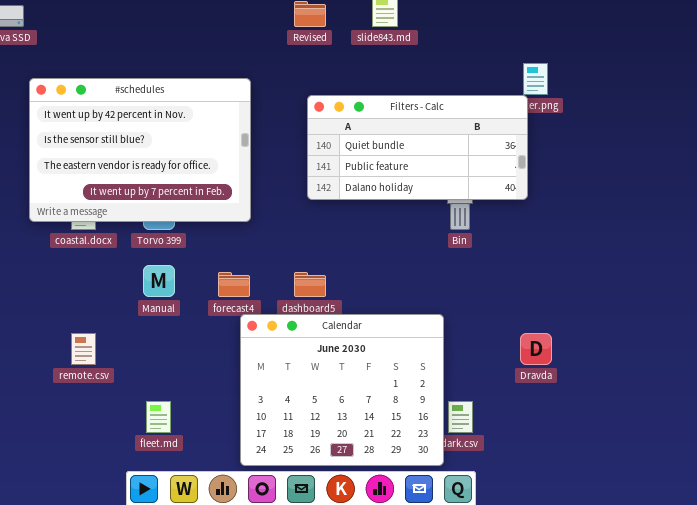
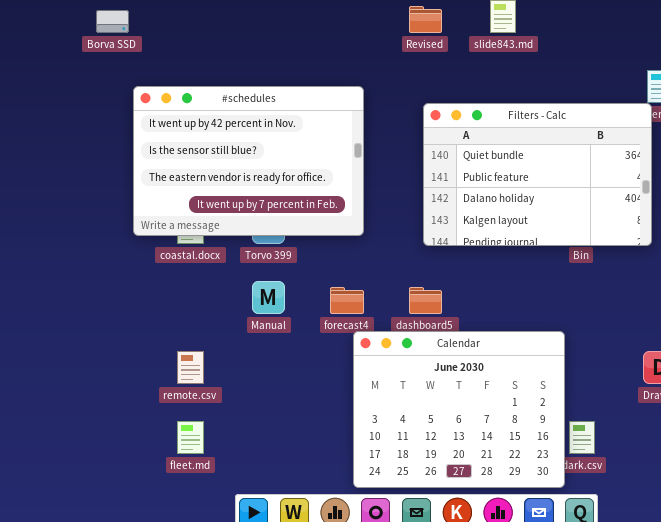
Filters - Calc: [307,95,528,200] -> [423,103,652,246], resized
fleet.md: [146,401,171,433] -> [177,421,204,454], moved

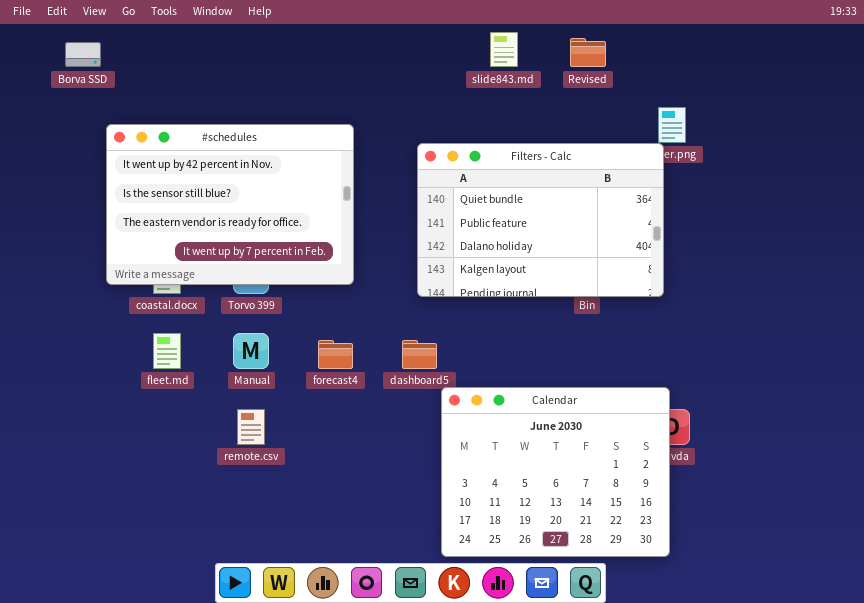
Revised: [409,6,442,33] -> [570,38,606,67], moved
Calendar: [353,331,565,488] -> [441,387,670,557], moved
remote.csv: [177,351,204,384] -> [237,409,265,445], moved
fleet.md: [177,421,204,454] -> [153,333,181,369], moved

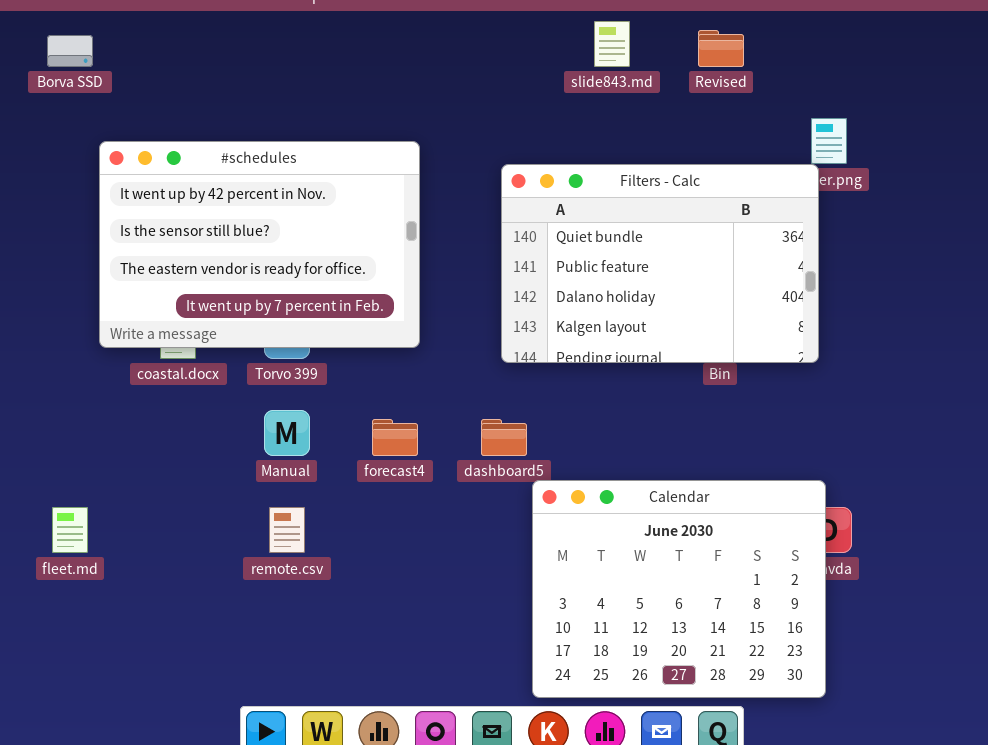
fleet.md: [153,333,181,369] -> [52,507,88,553], moved

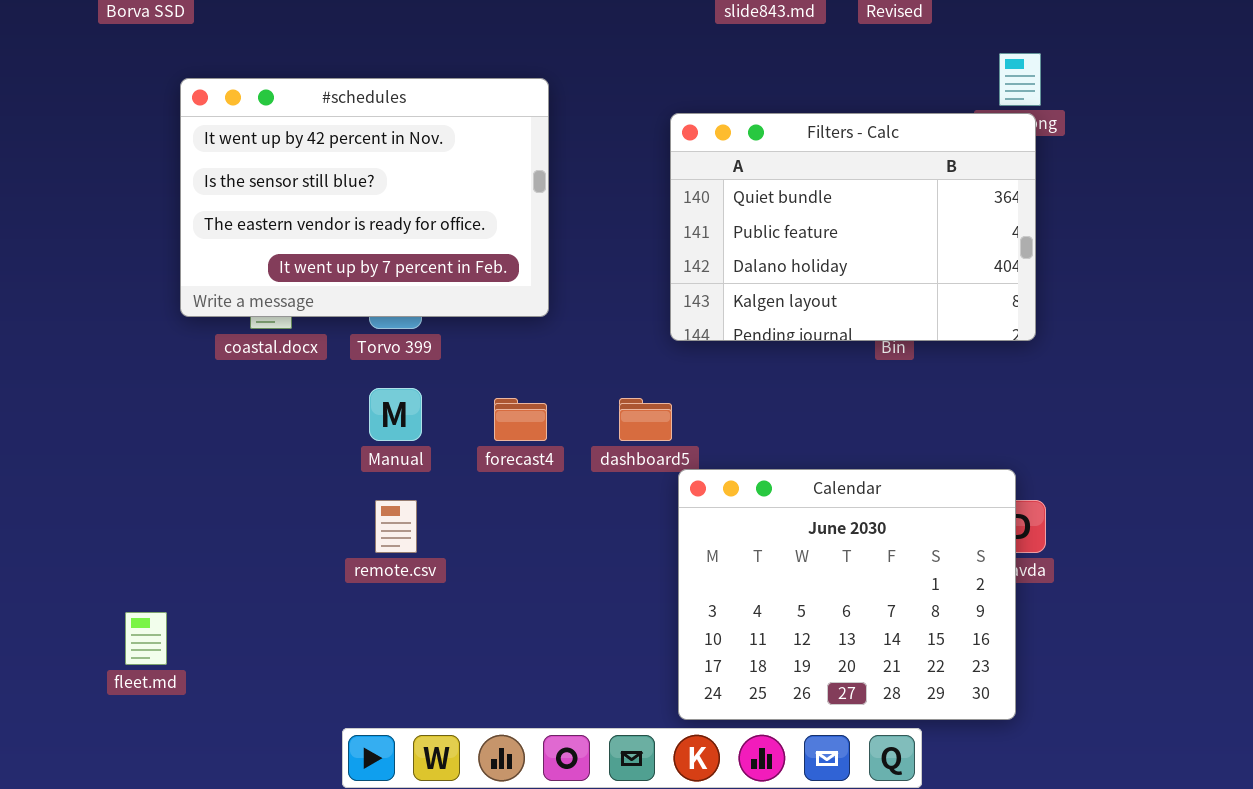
Filters - Calc: [501,164,819,363] -> [670,113,1036,341], moved
fleet.md: [52,507,88,553] -> [125,612,167,665], moved

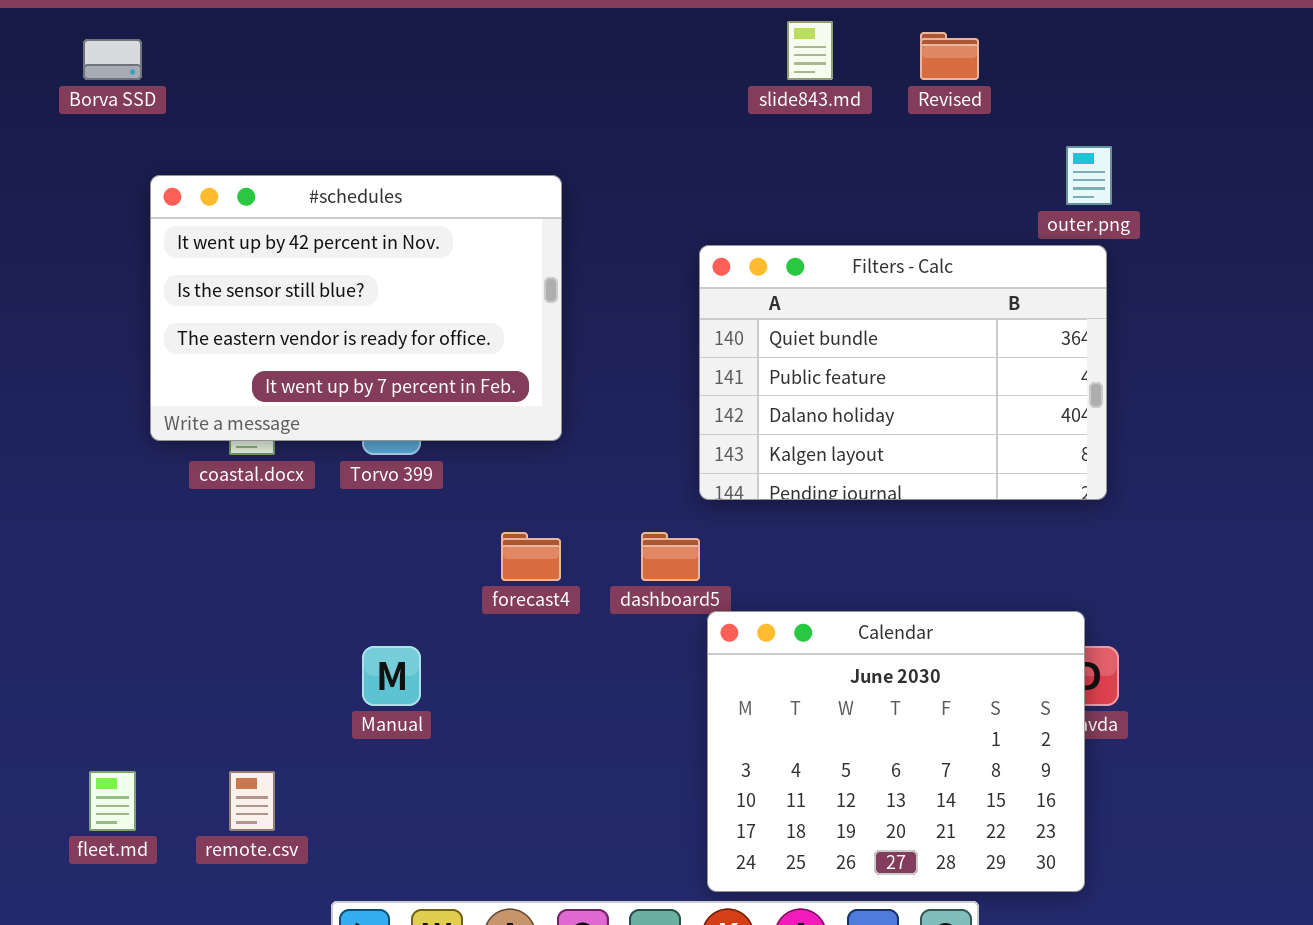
Filters - Calc: [670,113,1036,341] -> [699,245,1107,500], moved
Manual: [369,388,422,441] -> [362,646,421,706], moved
remote.csv: [375,500,417,553] -> [229,771,275,831], moved

